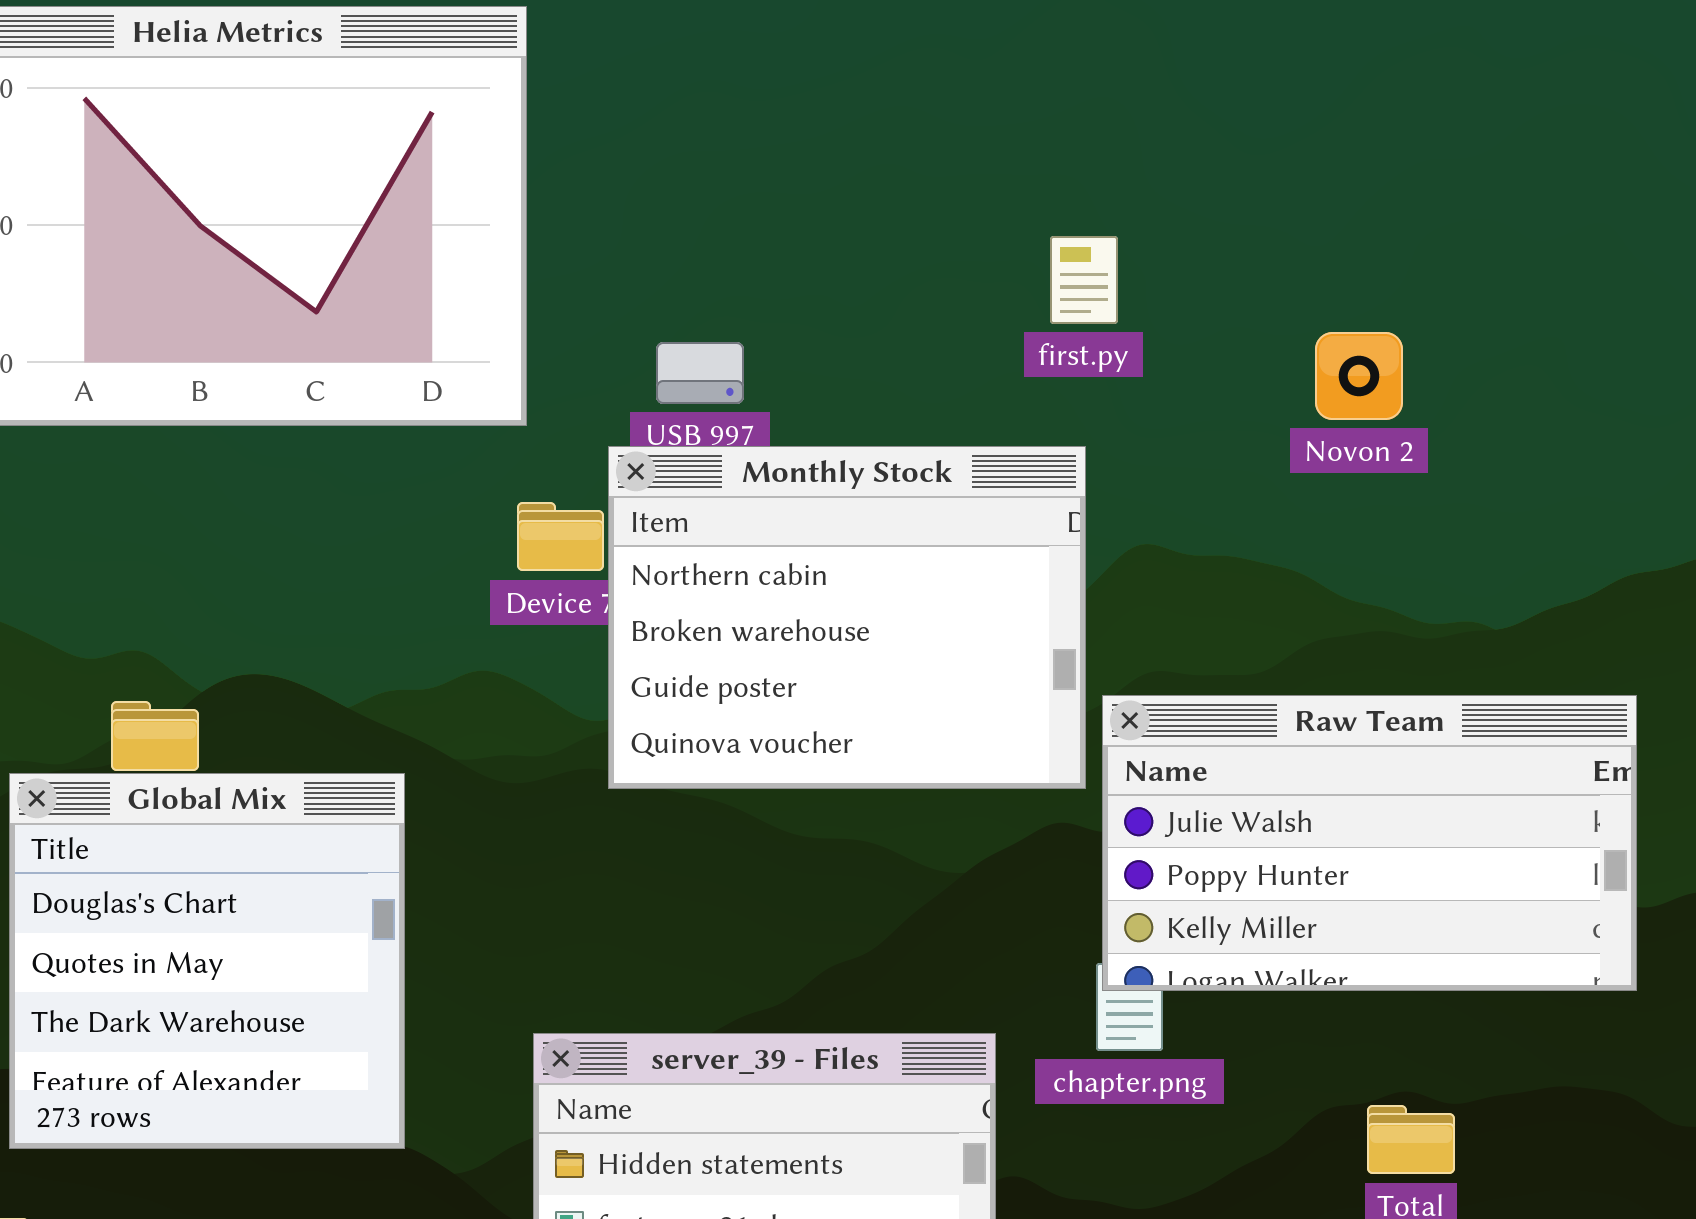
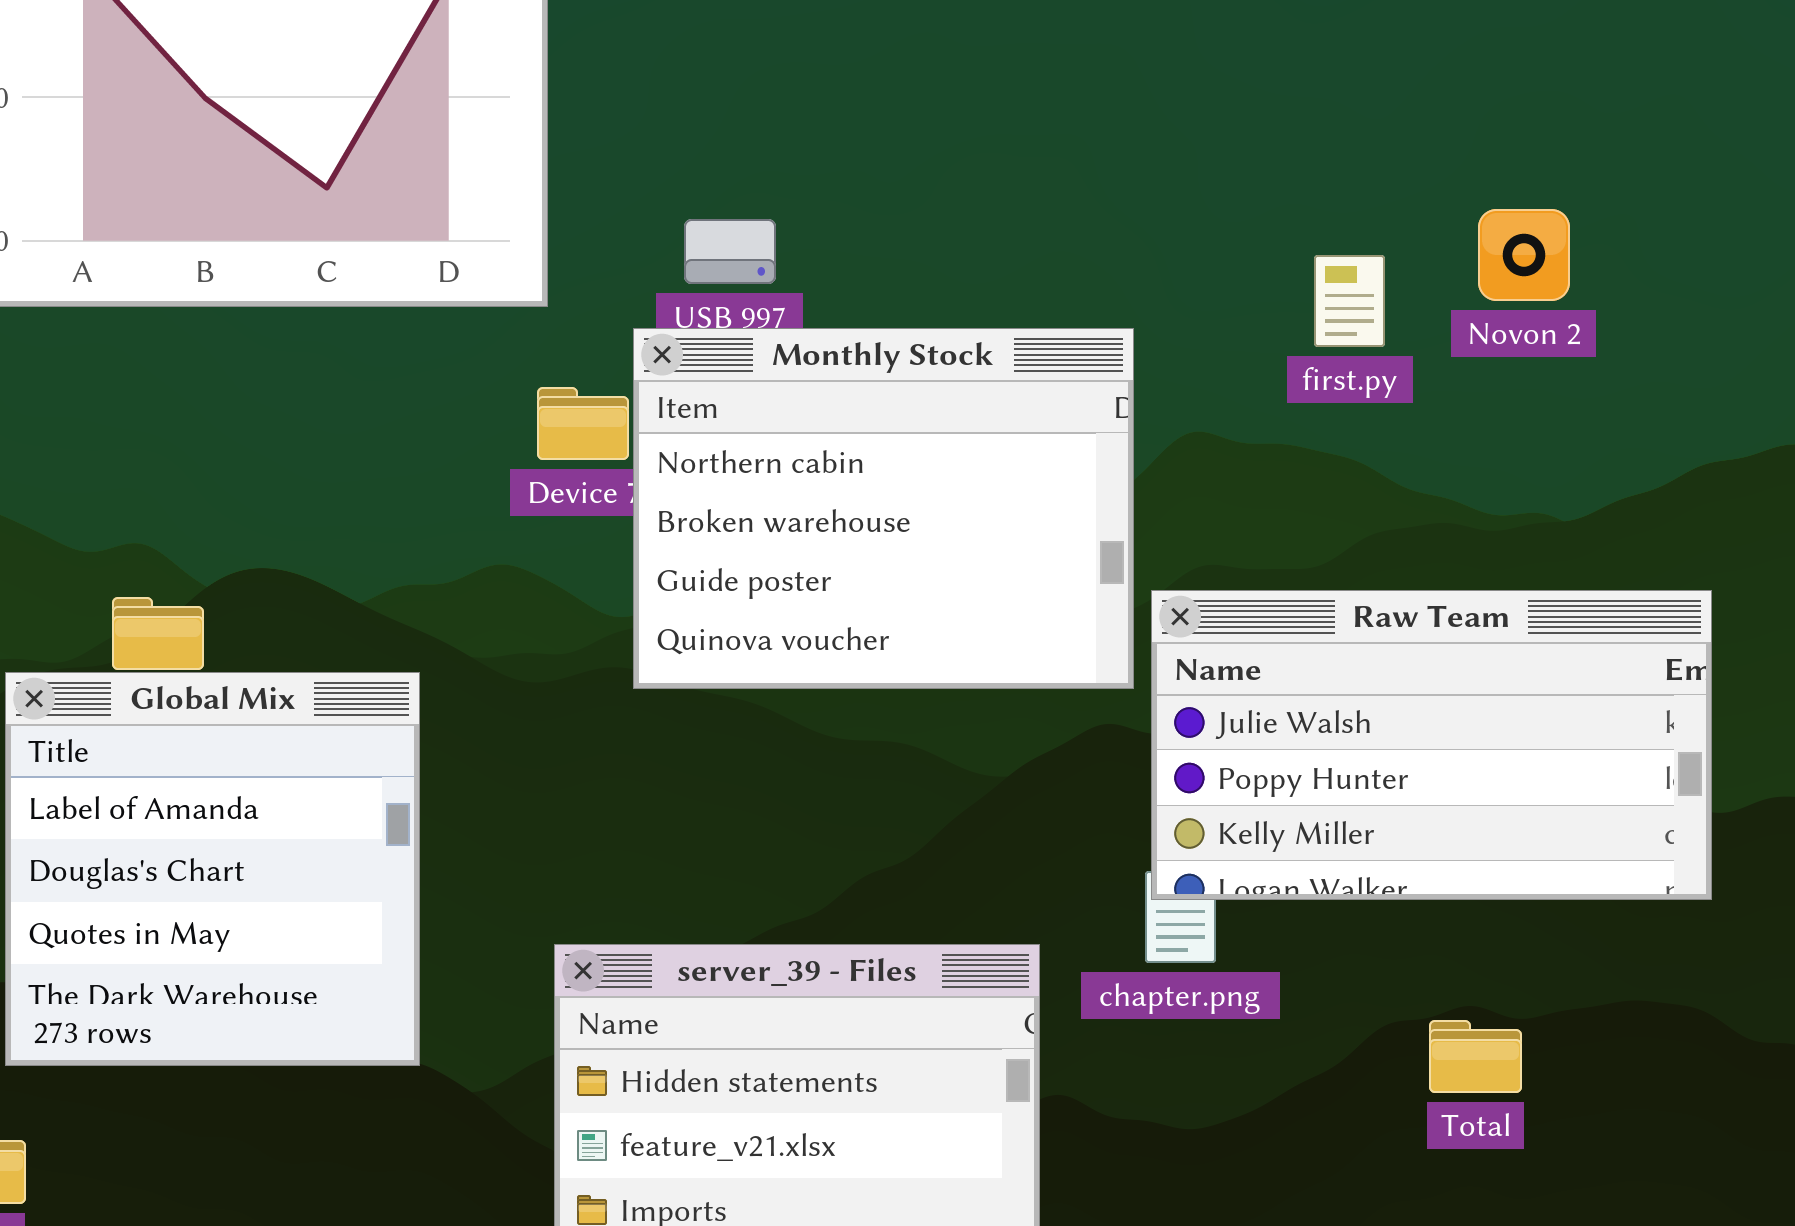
first.py: [1050,236,1118,324] -> [1314,255,1385,347], moved
Novon 2: [1315,332,1403,420] -> [1478,209,1570,301], moved
Global Mix: [9,773,405,1149] -> [5,672,420,1066], scrolled up 1 row

